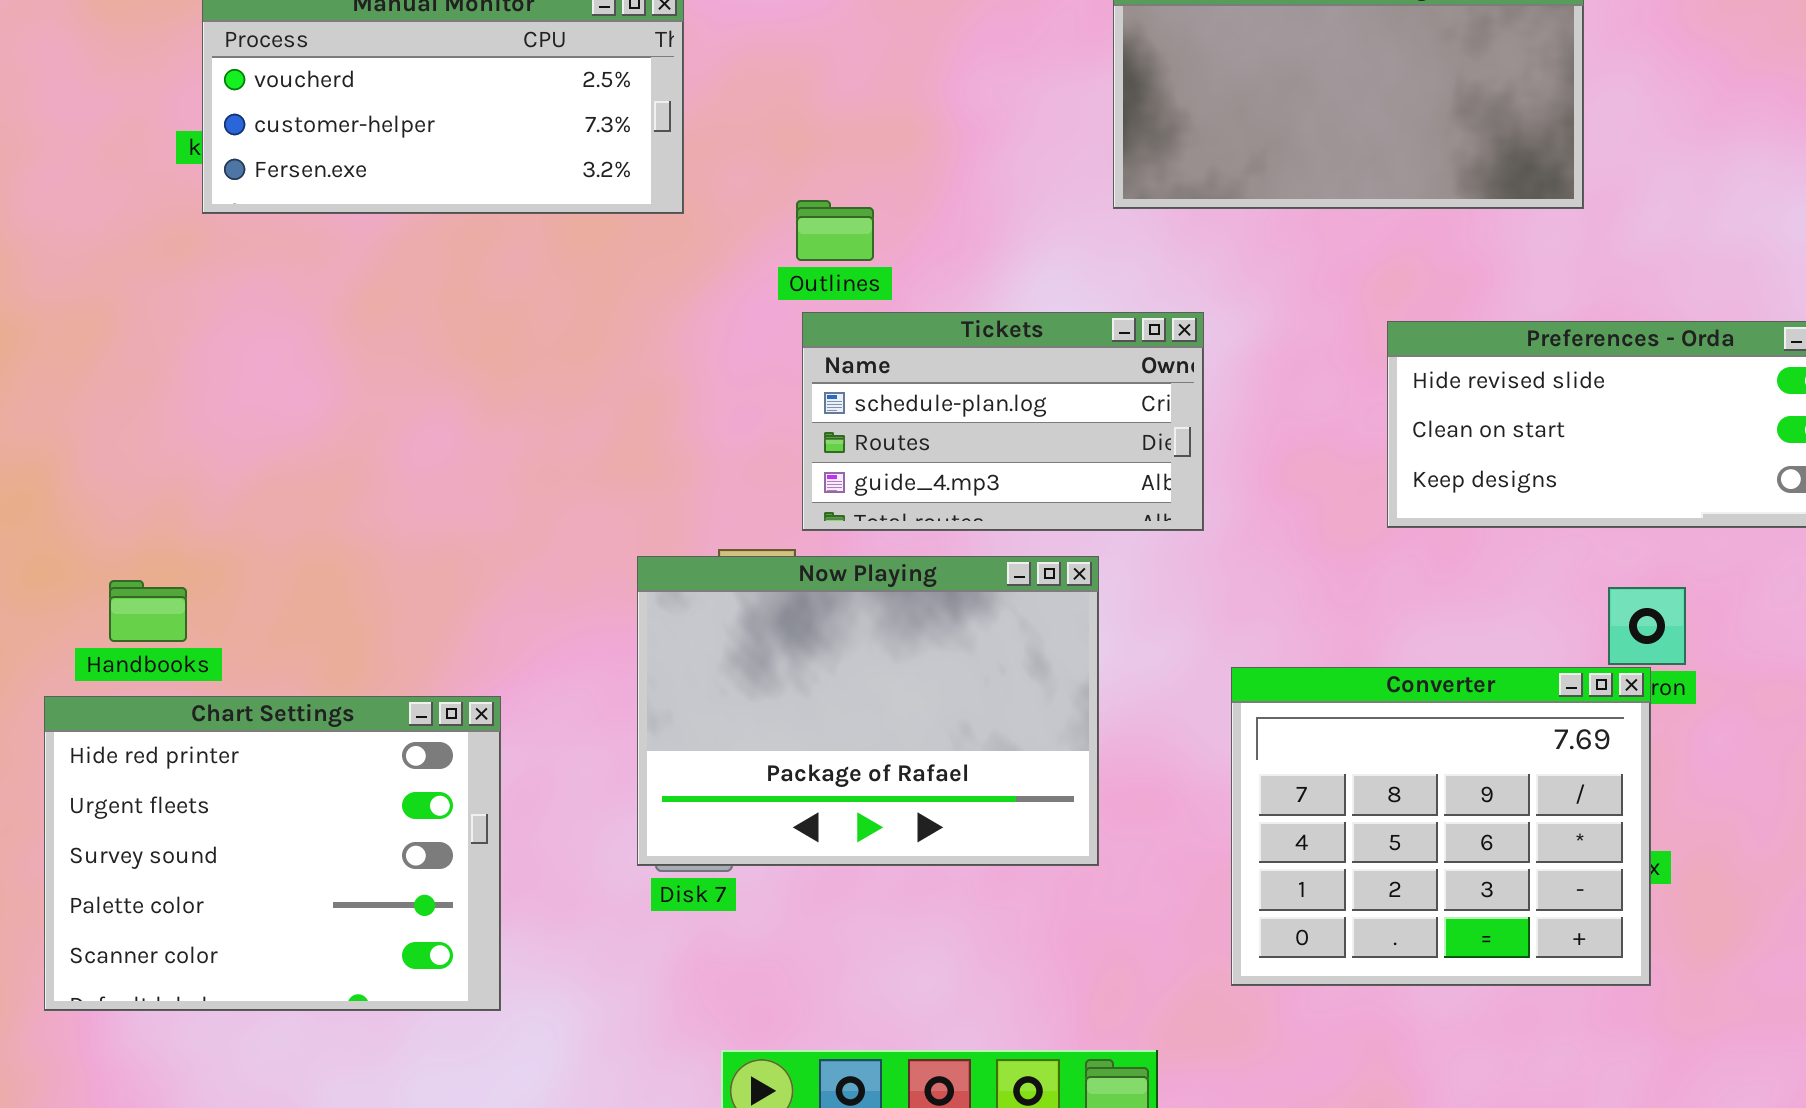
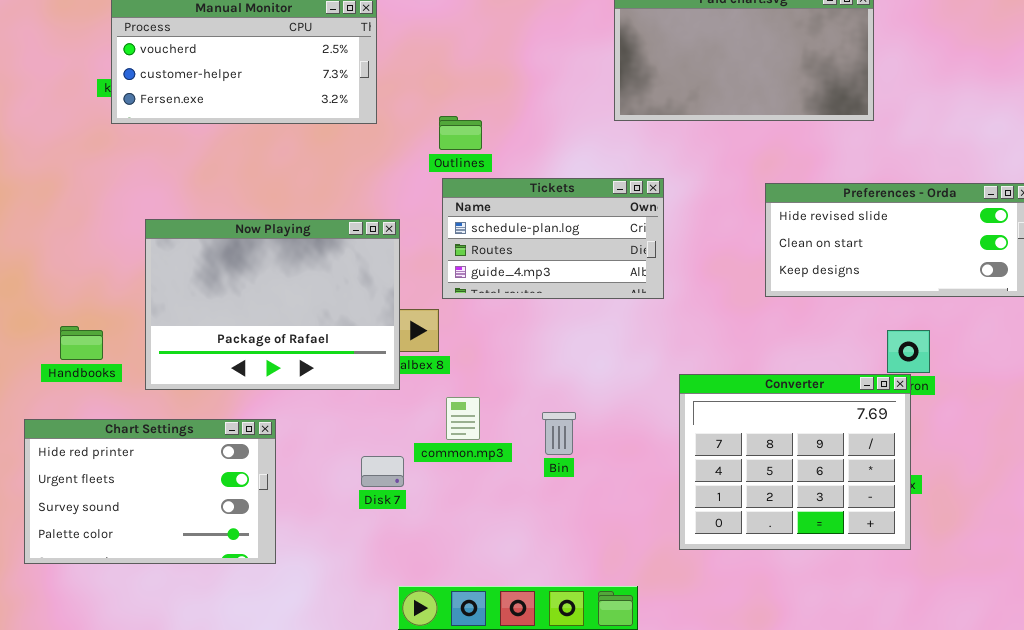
Now Playing: [637,556,1099,866] -> [145,219,400,390], moved
Chart Settings: [44,696,501,1011] -> [24,419,276,564], resized

